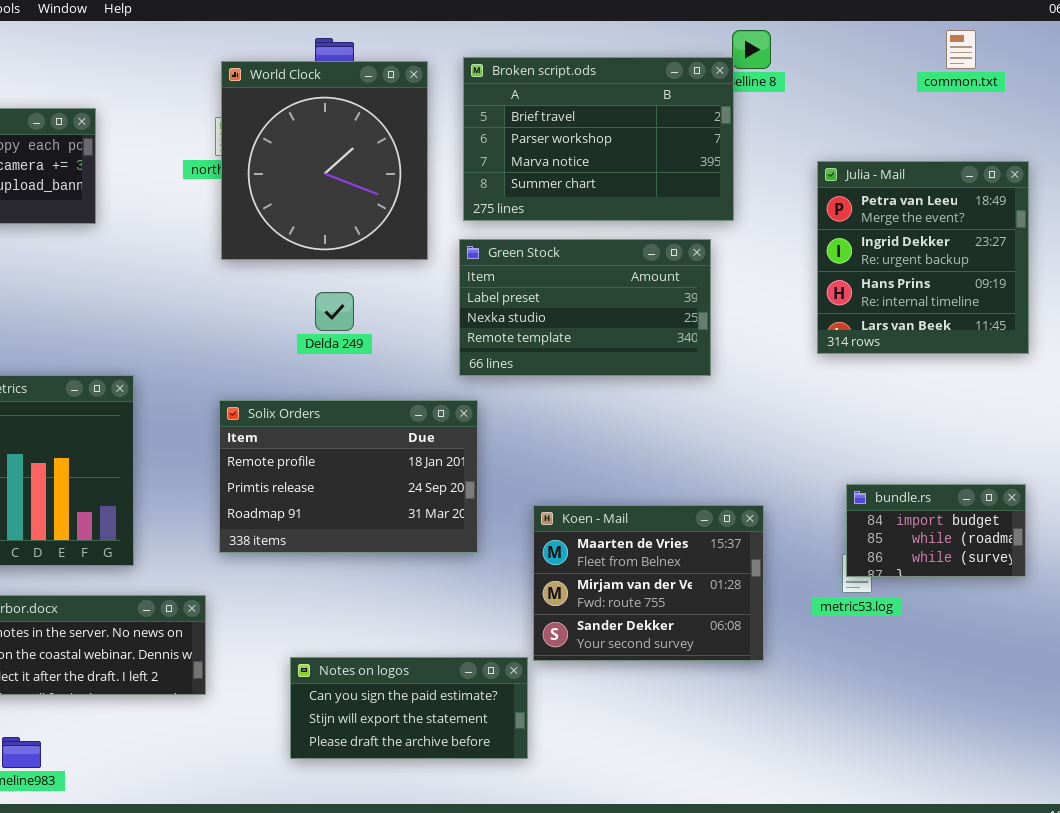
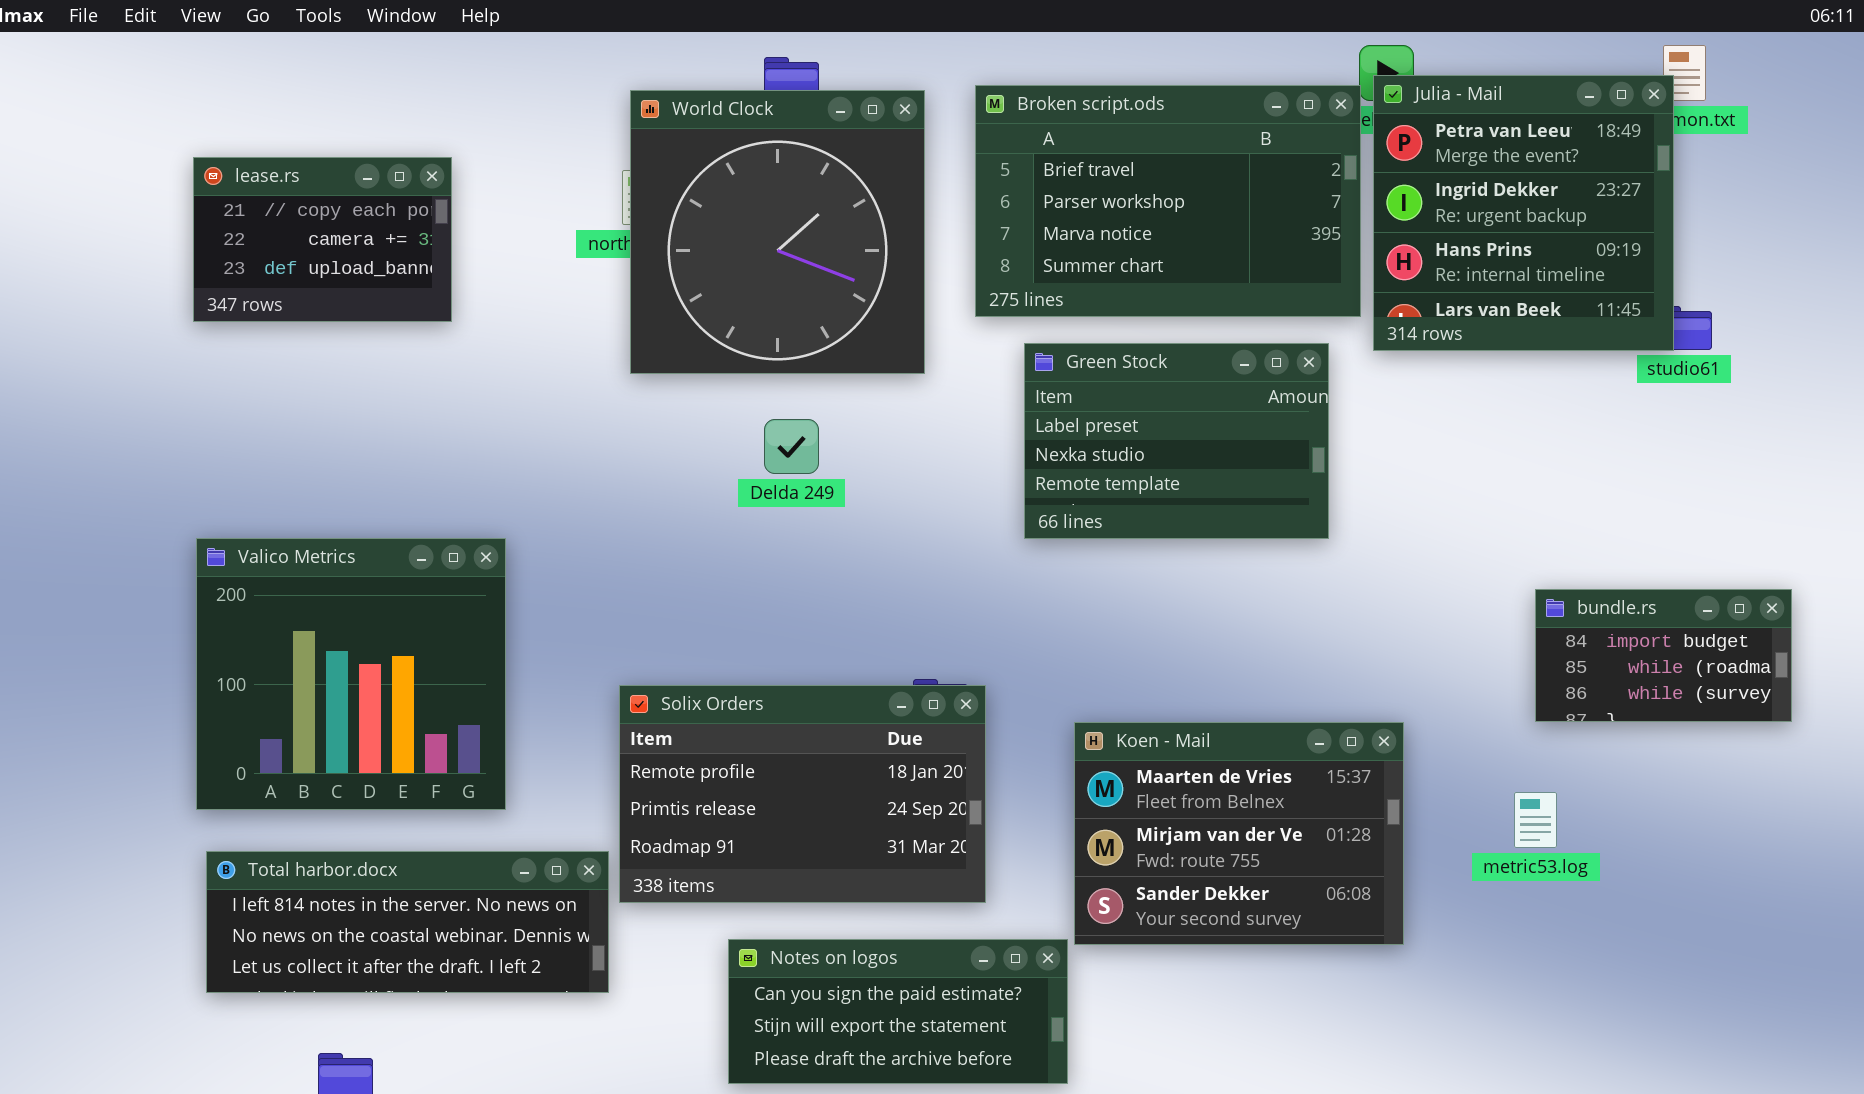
Julia - Mail: [817,161,1029,354] -> [1373,75,1674,351], moved
Green Stock: [459,239,711,376] -> [1024,343,1329,539], resized
Solix Orders: [219,400,478,553] -> [619,685,986,903], moved
bundle.rs: [846,484,1026,577] -> [1535,589,1792,722], moved

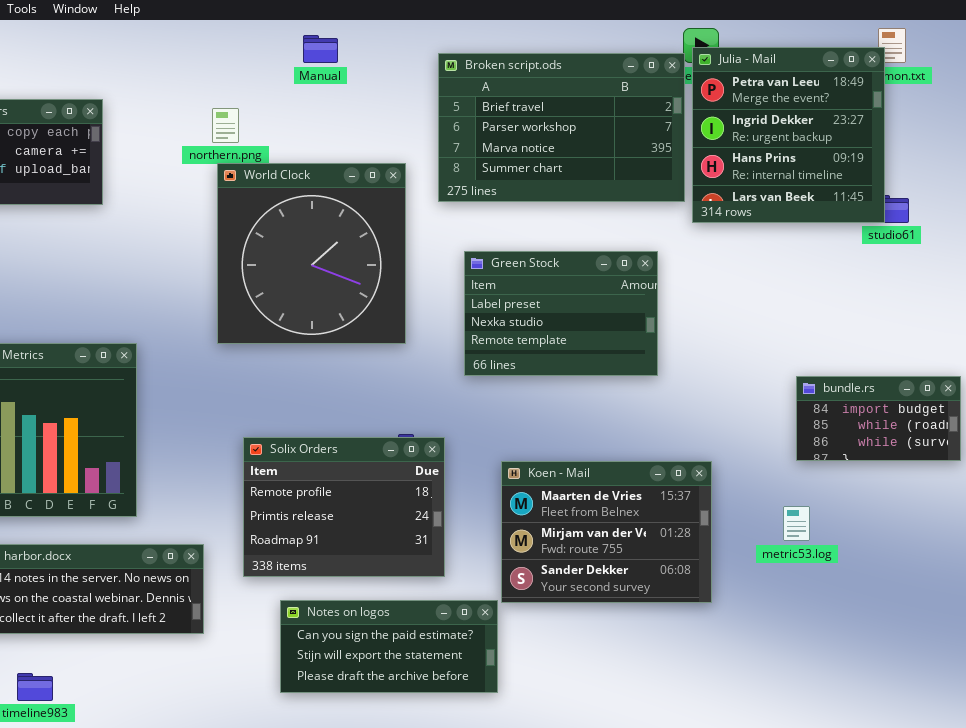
World Clock: [630,90,925,374] -> [217,163,406,344], moved
Green Stock: [1024,343,1329,539] -> [464,251,658,376], moved
Solix Orders: [619,685,986,903] -> [243,437,445,577], resized

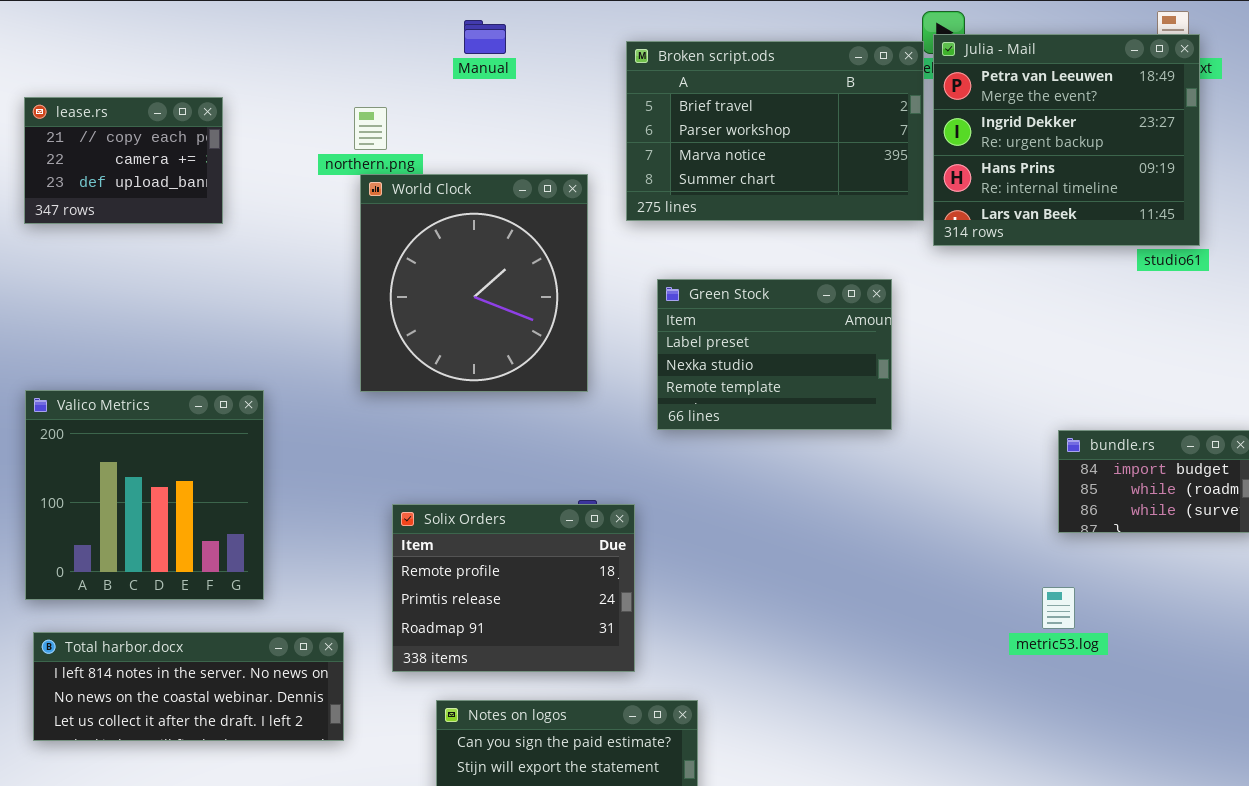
Julia - Mail: [692,47,885,223] -> [933,34,1200,246], resized
Koen - Mail: [501,461,712,603] -> none, closed

